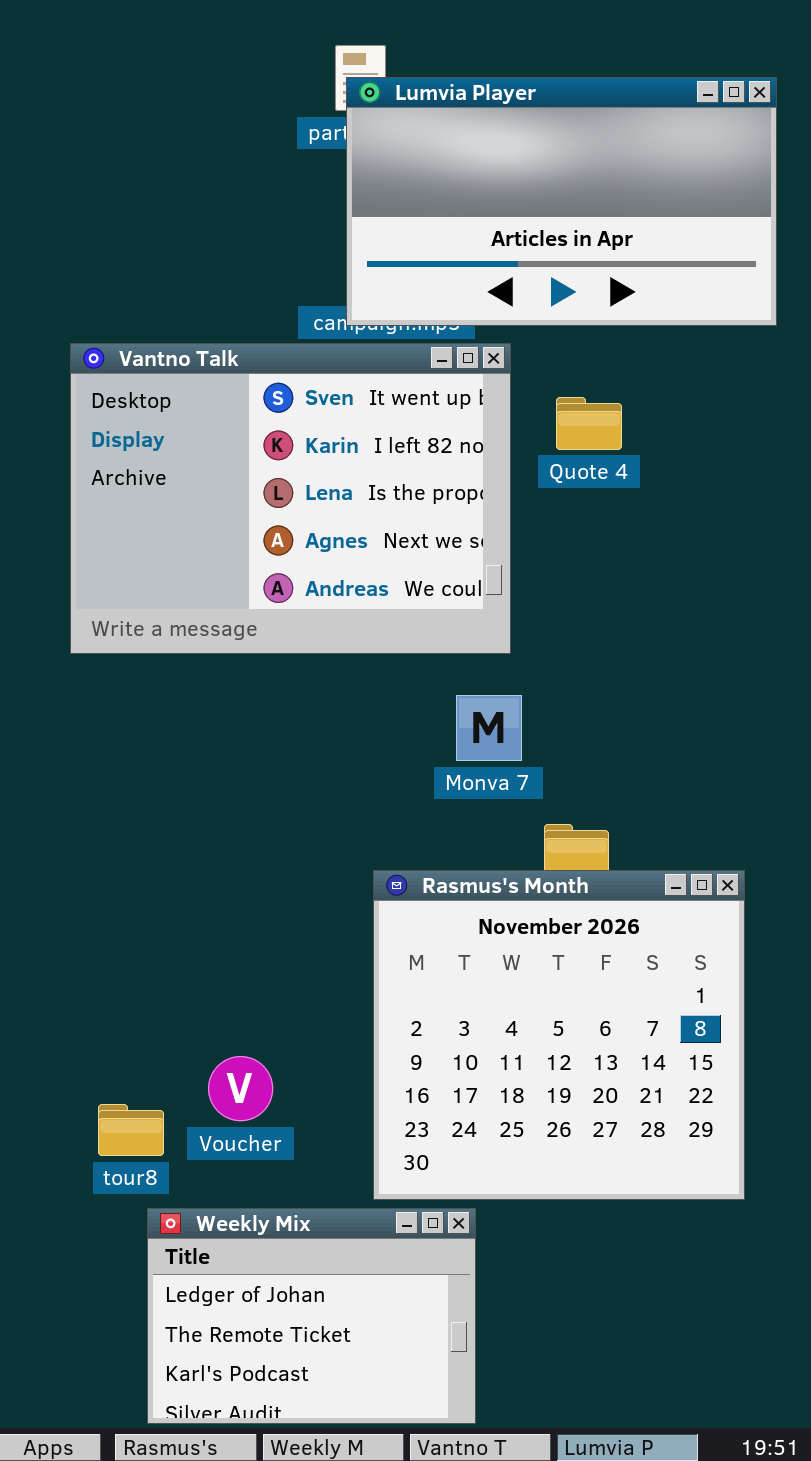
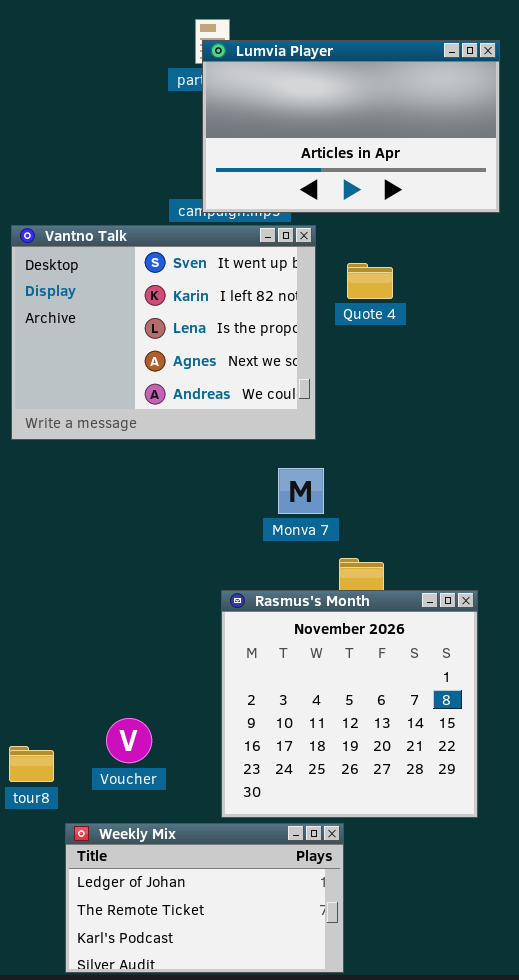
tour8: [98,1104,164,1156] -> [9,746,54,782], moved
Weekly Mix: [147,1208,476,1424] -> [65,823,344,973], resized

